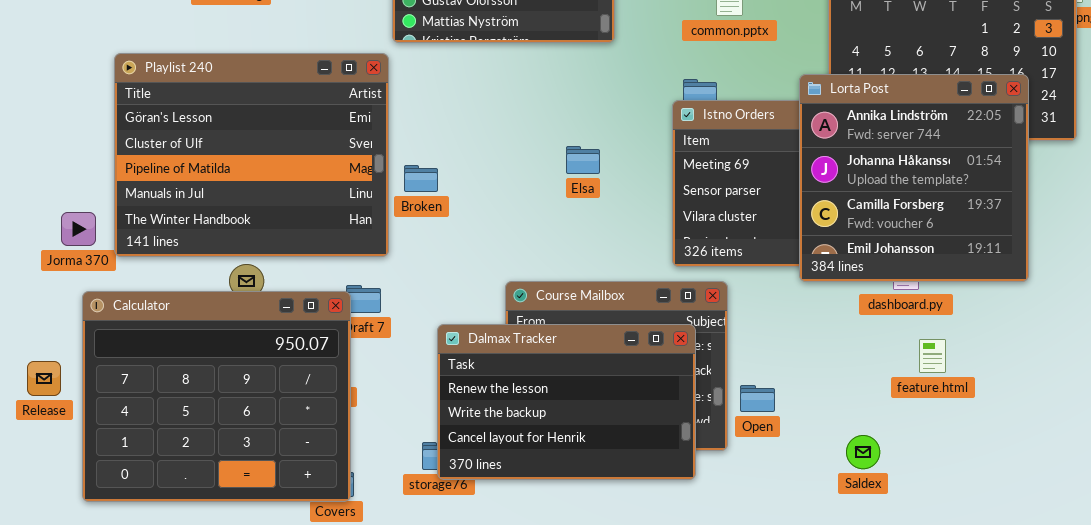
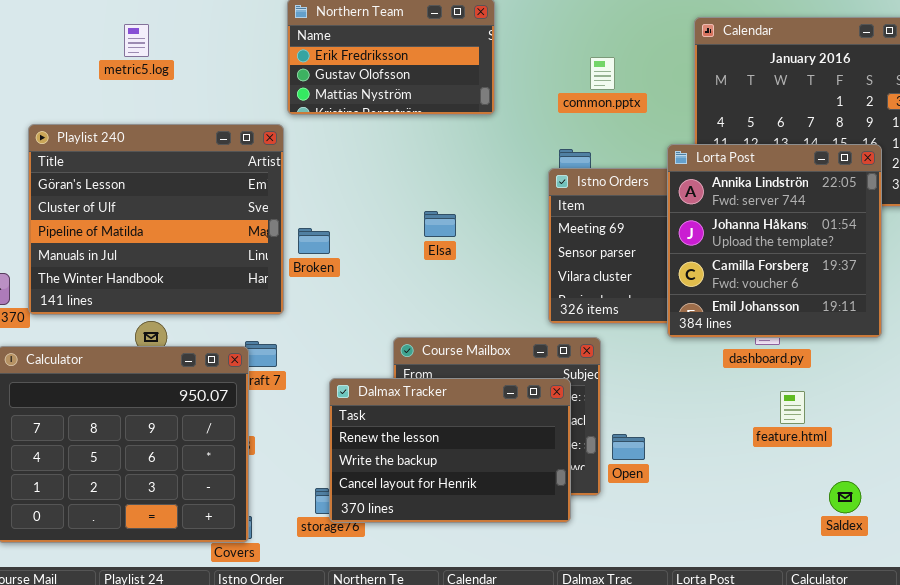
Elsa: [566,146,600,174] -> [424,211,456,237], moved
Saldex: [846,435,880,469] -> [829,481,861,513], moved

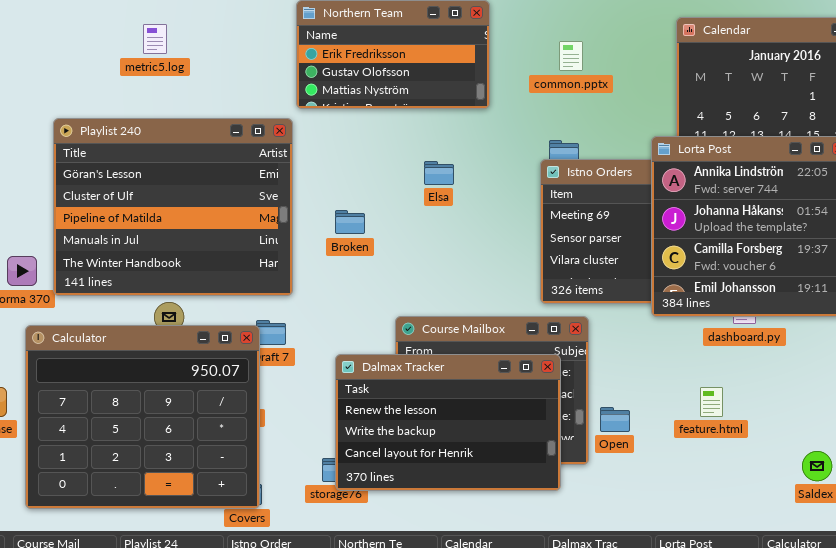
common.pptx: [590,57,615,90] -> [559,41,583,71], moved
Elsa: [424,211,456,237] -> [424,161,454,185], moved
Broken: [298,228,330,254] -> [335,210,365,234], moved
feature.html: [780,391,805,424] -> [700,387,723,417], moved

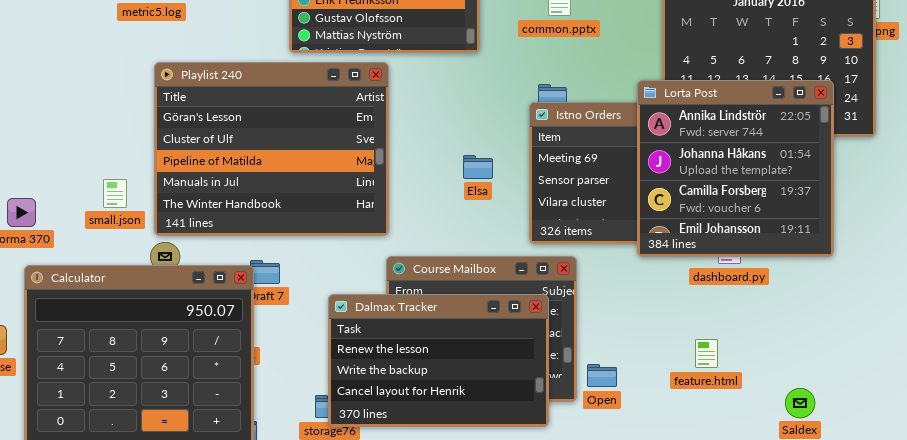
Playlist 240: [53,118,293,296] -> [154,62,389,236], moved
Elsa: [424,161,454,185] -> [463,155,493,179], moved
feature.html: [700,387,723,417] -> [695,339,718,368], moved
Open: [600,407,630,432] -> [587,364,617,387], moved

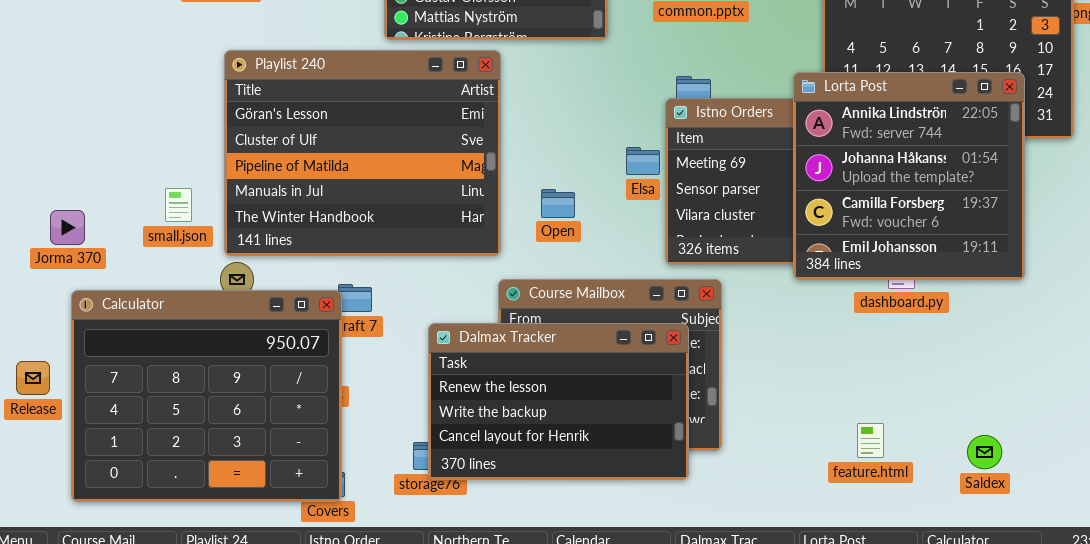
Elsa: [463,155,493,179] -> [626,147,660,175], moved
feature.html: [695,339,718,368] -> [857,423,884,458], moved
Open: [587,364,617,387] -> [541,189,575,218], moved

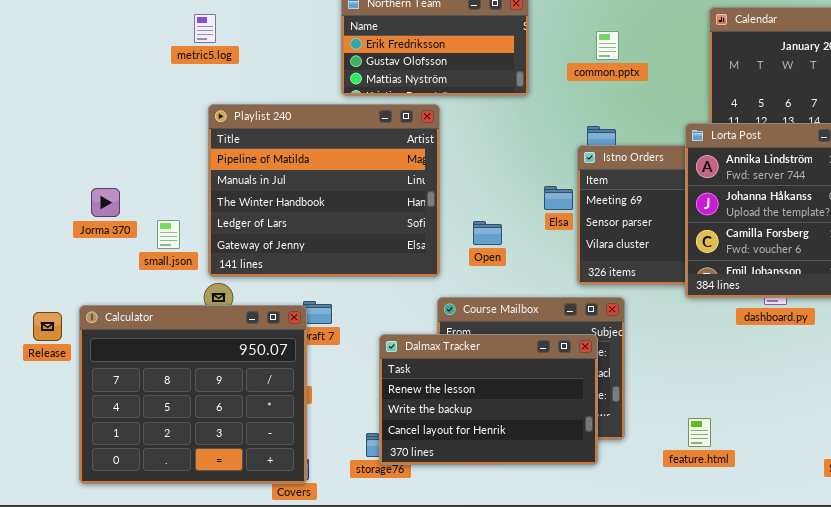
Playlist 240: [224,50,501,256] -> [208,104,440,277], scrolled down 2 rows
Jorma 370: [50,210,85,245] -> [91,188,120,217], moved
Release: [16,361,50,395] -> [33,312,62,341], moved
feature.html: [857,423,884,458] -> [688,418,711,447], moved

